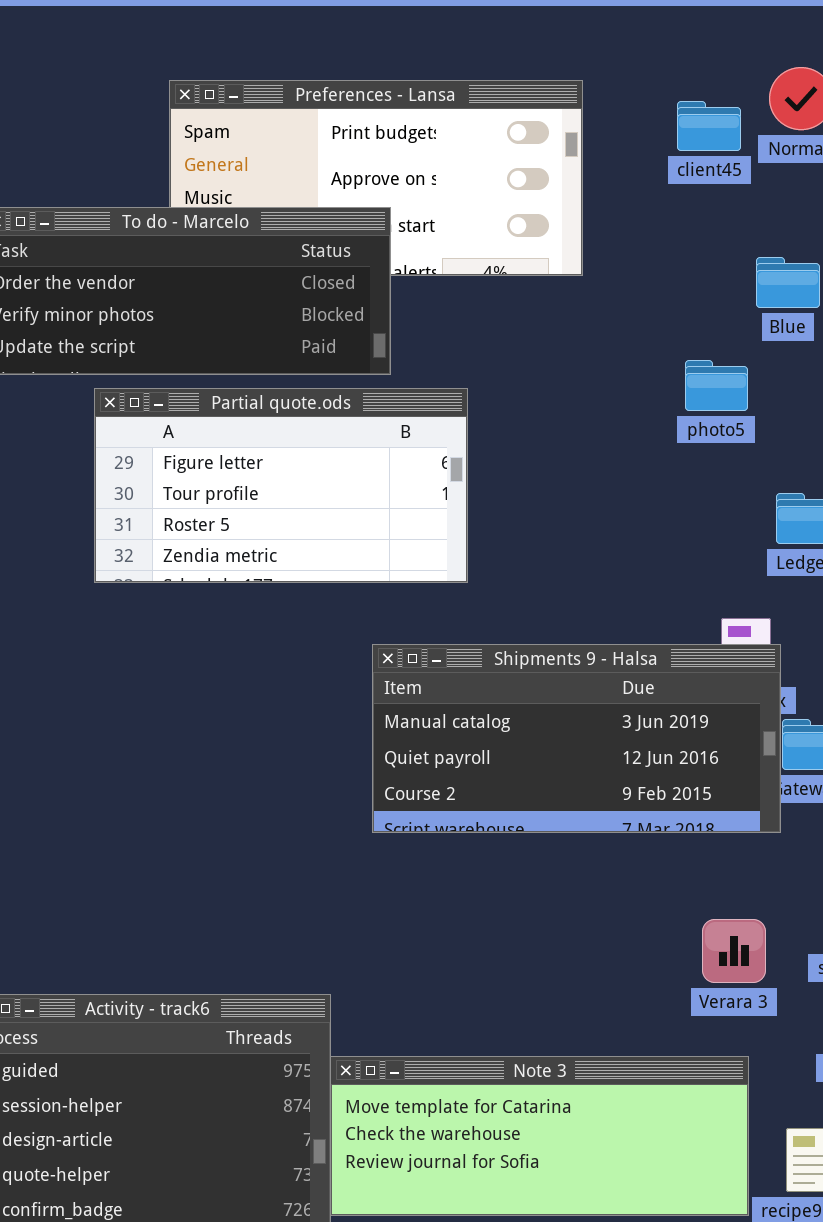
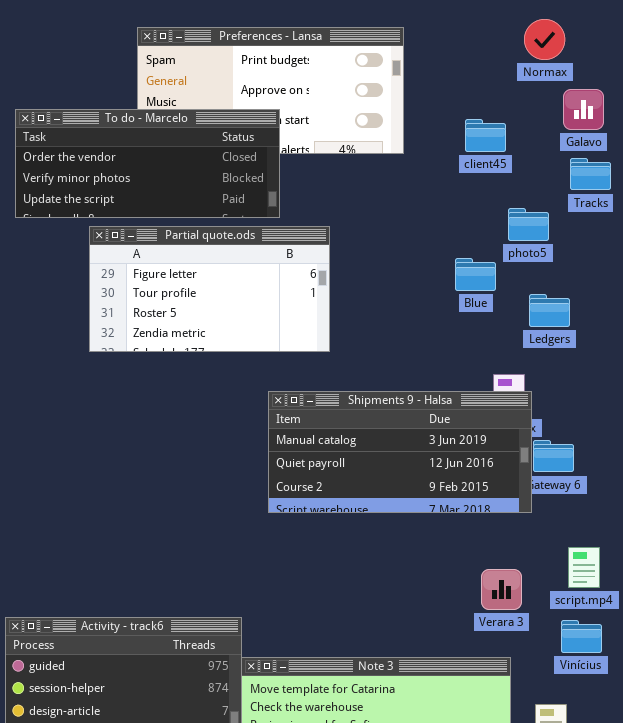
client45: [677,101,741,151] -> [465,119,506,152], moved
Blue: [756,257,820,308] -> [455,258,496,291], moved
photo5: [685,360,748,411] -> [508,208,549,241], moved

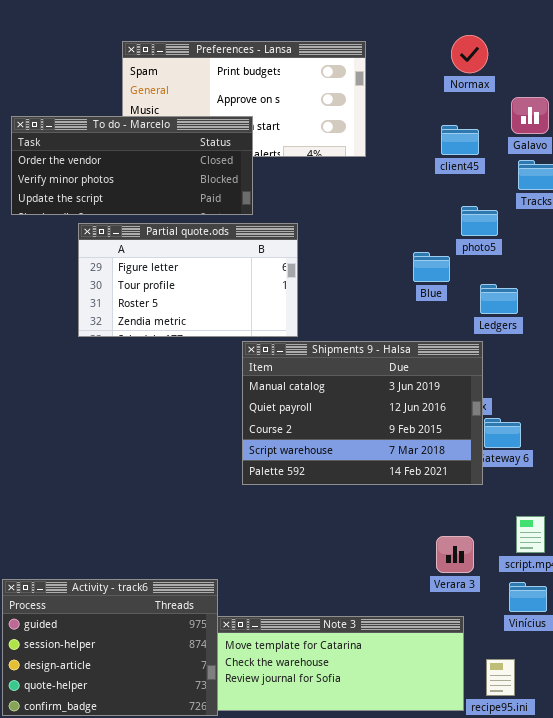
Normax: [524,19,565,60] -> [451,35,488,73], moved
client45: [465,119,506,152] -> [441,125,479,155], moved
Shipments 9 - Halsa: [268,391,532,513] -> [242,341,483,485], resized

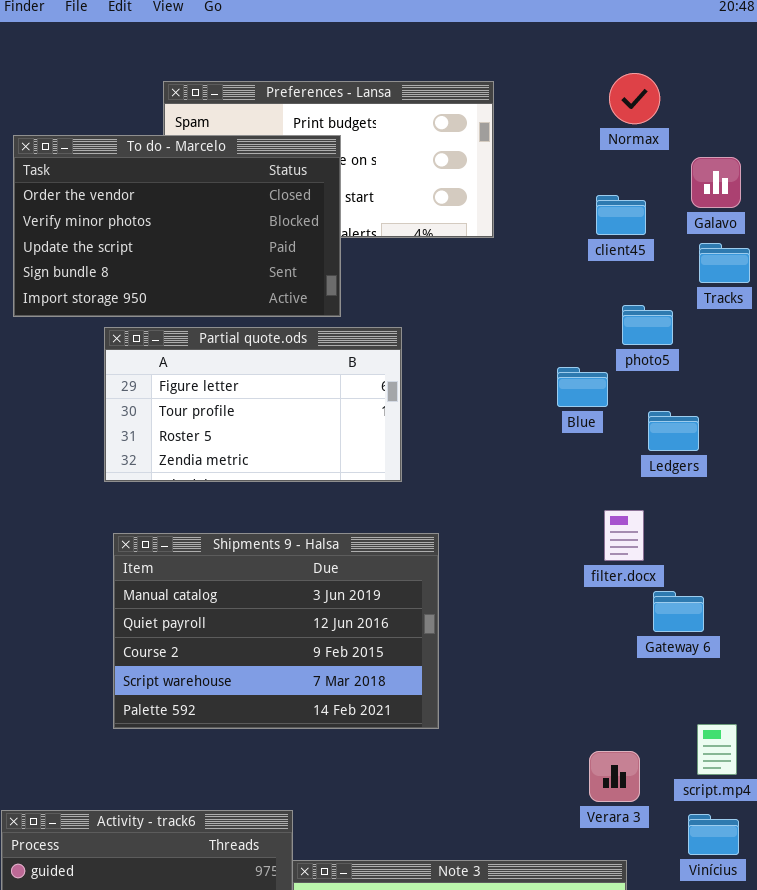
To do - Marcelo: [11,116,253,215] -> [13,135,341,317], resized
Shipments 9 - Halsa: [242,341,483,485] -> [113,533,439,729], moved

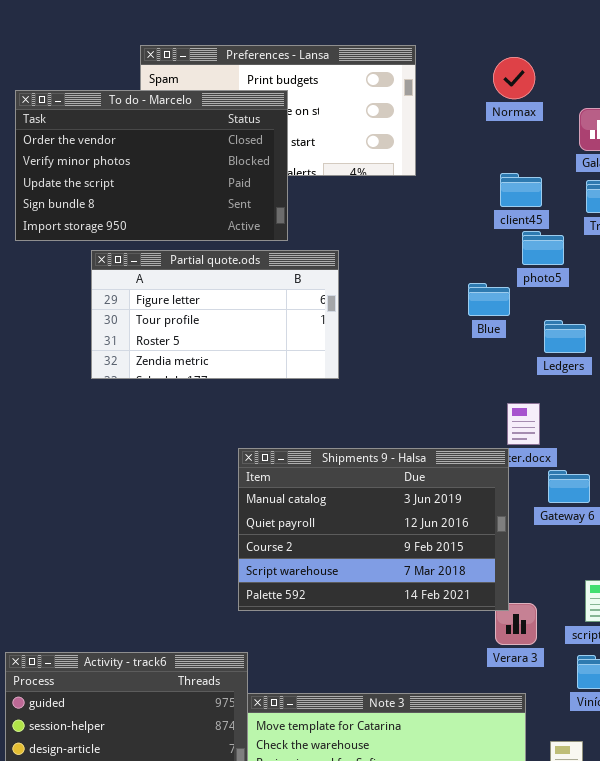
Normax: [609,73,660,124] -> [493,57,535,99], moved
client45: [596,195,646,235] -> [500,173,542,207], moved
Shipments 9 - Halsa: [113,533,439,729] -> [238,448,509,611], moved

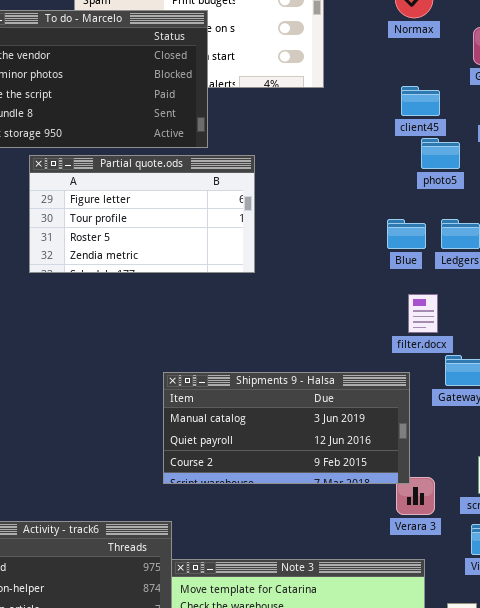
Blue: [468,283,510,316] -> [387,219,426,249], moved
Shipments 9 - Halsa: [238,448,509,611] -> [163,372,410,484], resized

